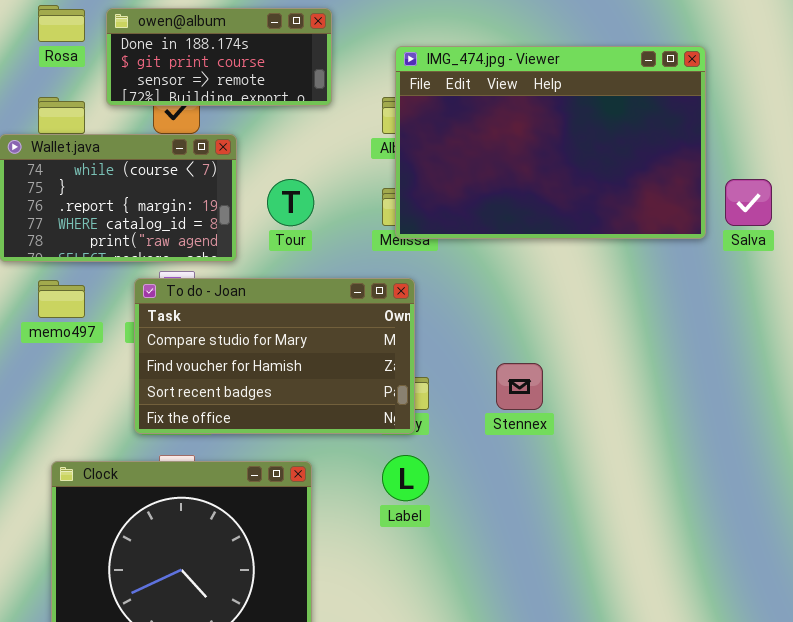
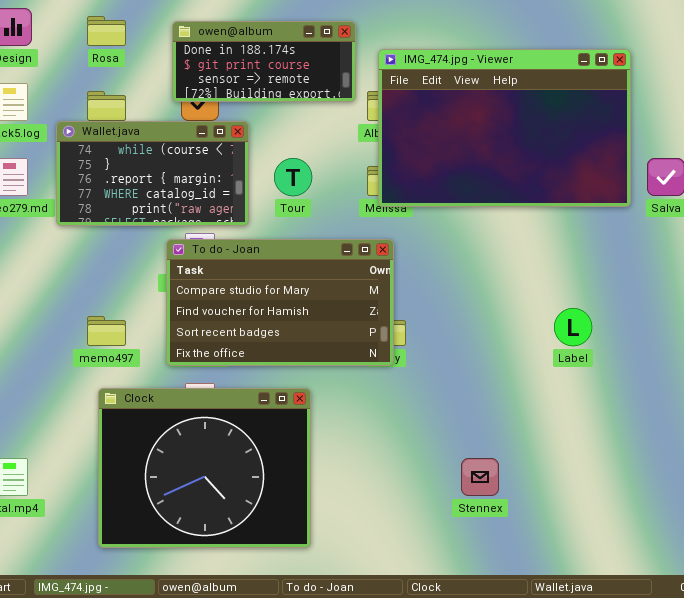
owen@album: [106,8,332,106] -> [172,21,356,102], moved
memo497: [38,280,85,318] -> [87,316,126,346], moved
Stennex: [496,363,543,410] -> [461,458,499,496], moved
Label: [382,455,429,501] -> [554,308,592,346], moved

